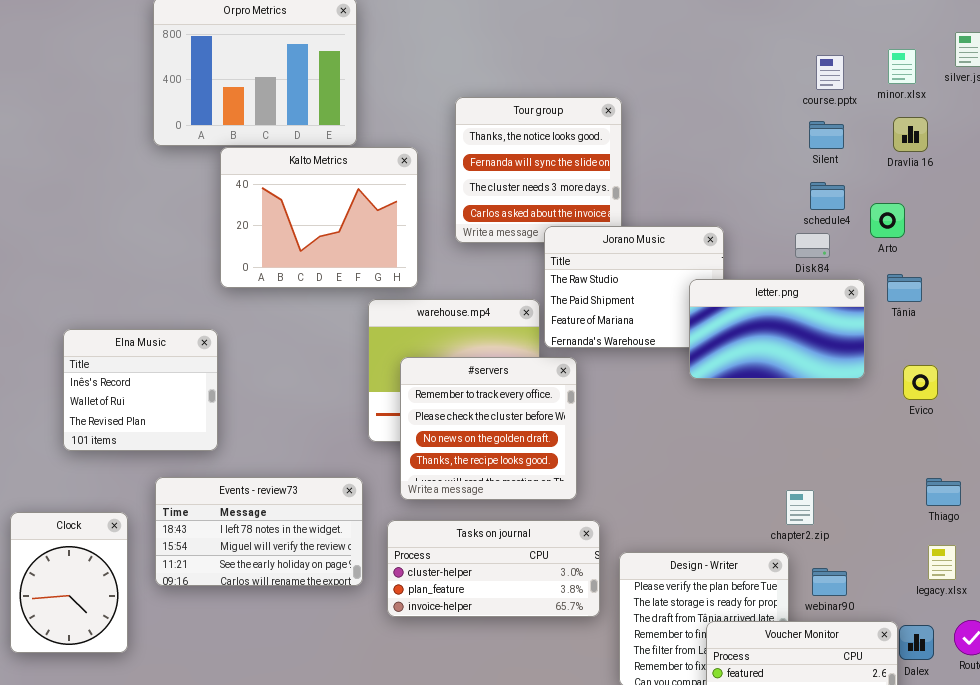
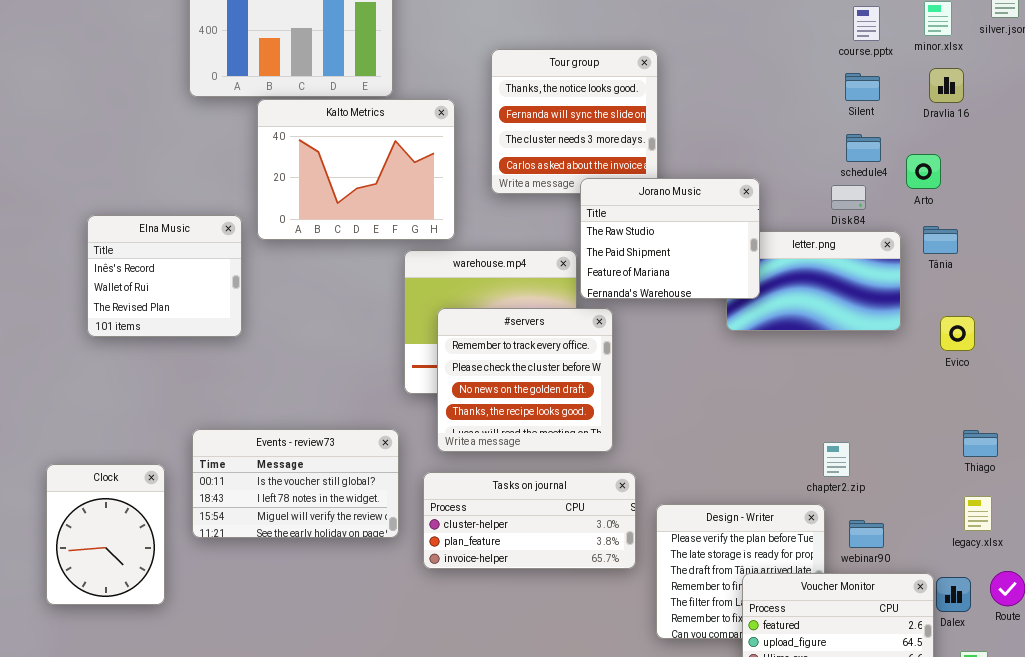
Jorano Music: [544,226,724,348] -> [580,178,760,299], raised
Elna Music: [63,329,218,451] -> [87,215,242,337], moved
Events - review73: [155,477,363,586] -> [192,429,399,538], scrolled up 1 row

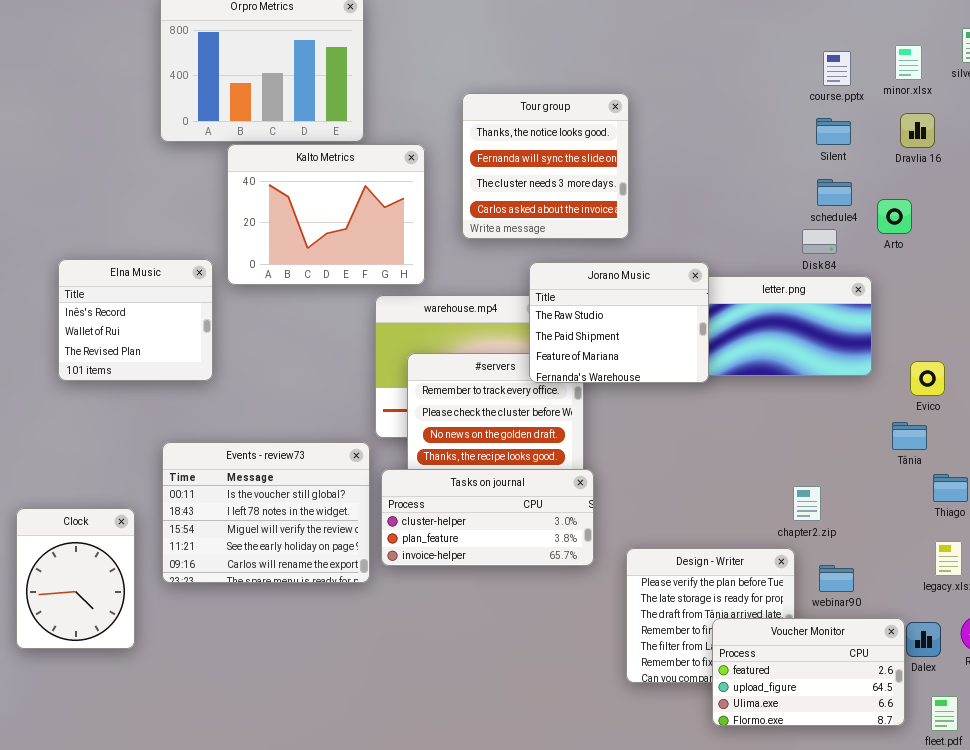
Jorano Music: [580,178,760,299] -> [529,262,709,383], moved
Tânia: [923,226,958,254] -> [892,422,927,450], moved
Events - review73: [192,429,399,538] -> [162,442,370,583], resized
Tasks on journal: [423,472,636,569] -> [381,469,594,566], moved

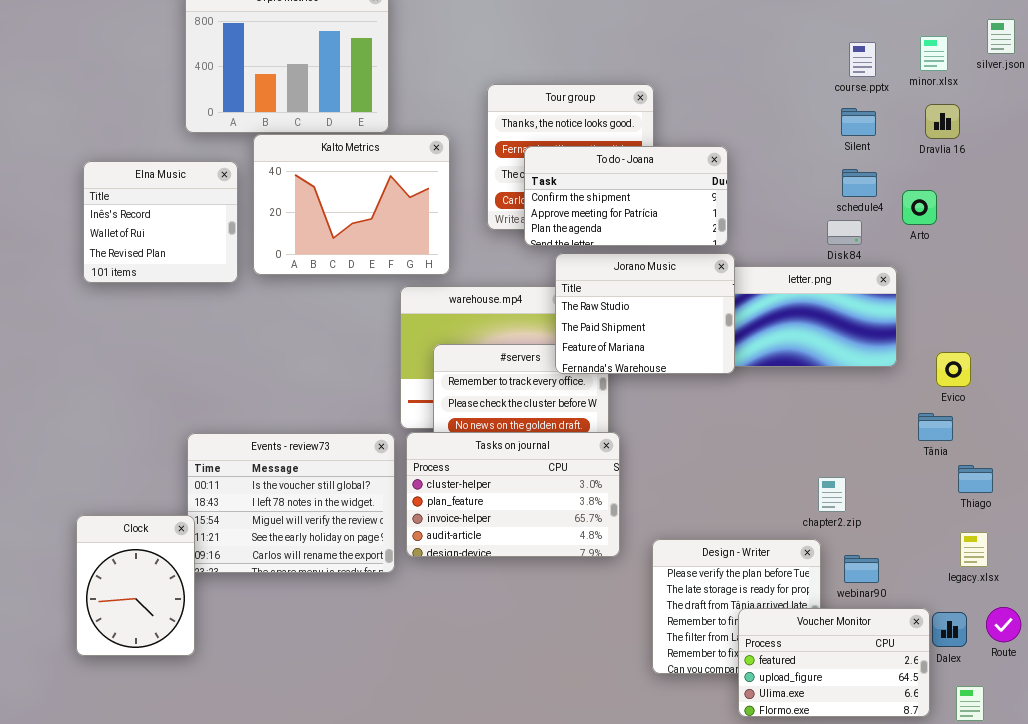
To do - Joana: none -> [524,146,728,246], opened
Elna Music: [58,259,213,381] -> [83,161,238,283], moved
Tasks on journal: [381,469,594,566] -> [406,432,620,557], resized
Clock: [16,508,135,649] -> [76,515,195,656], moved

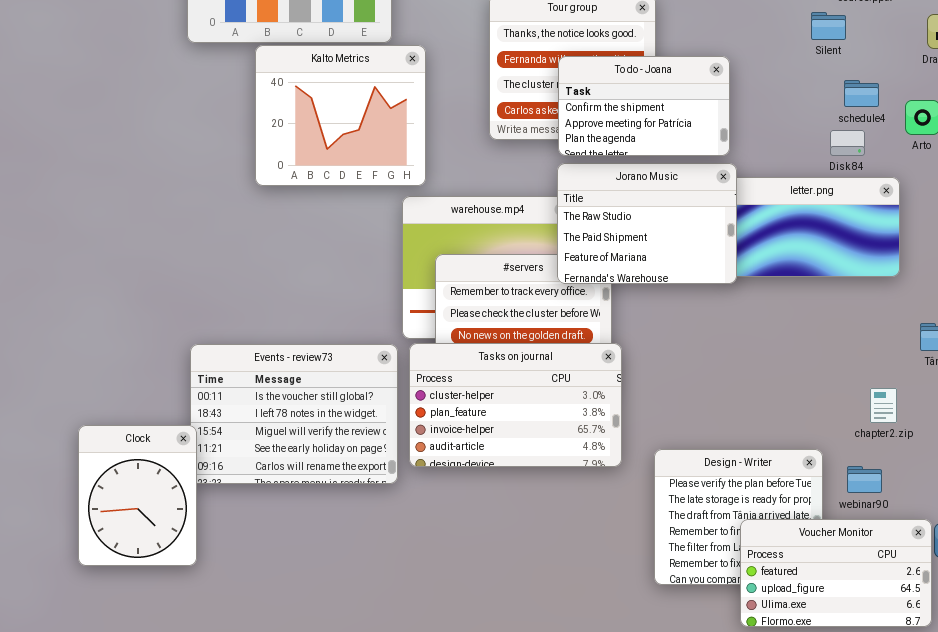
Silent: [841,108,876,136] -> [811,12,846,40], moved
Kalto Metrics: [253,134,450,275] -> [255,45,426,186], resized
To do - Joana: [524,146,728,246] -> [558,56,730,156], resized
Elna Music: [83,161,238,283] -> none, closed
chapter2.zip: [818,477,846,512] -> [870,388,897,423], moved

